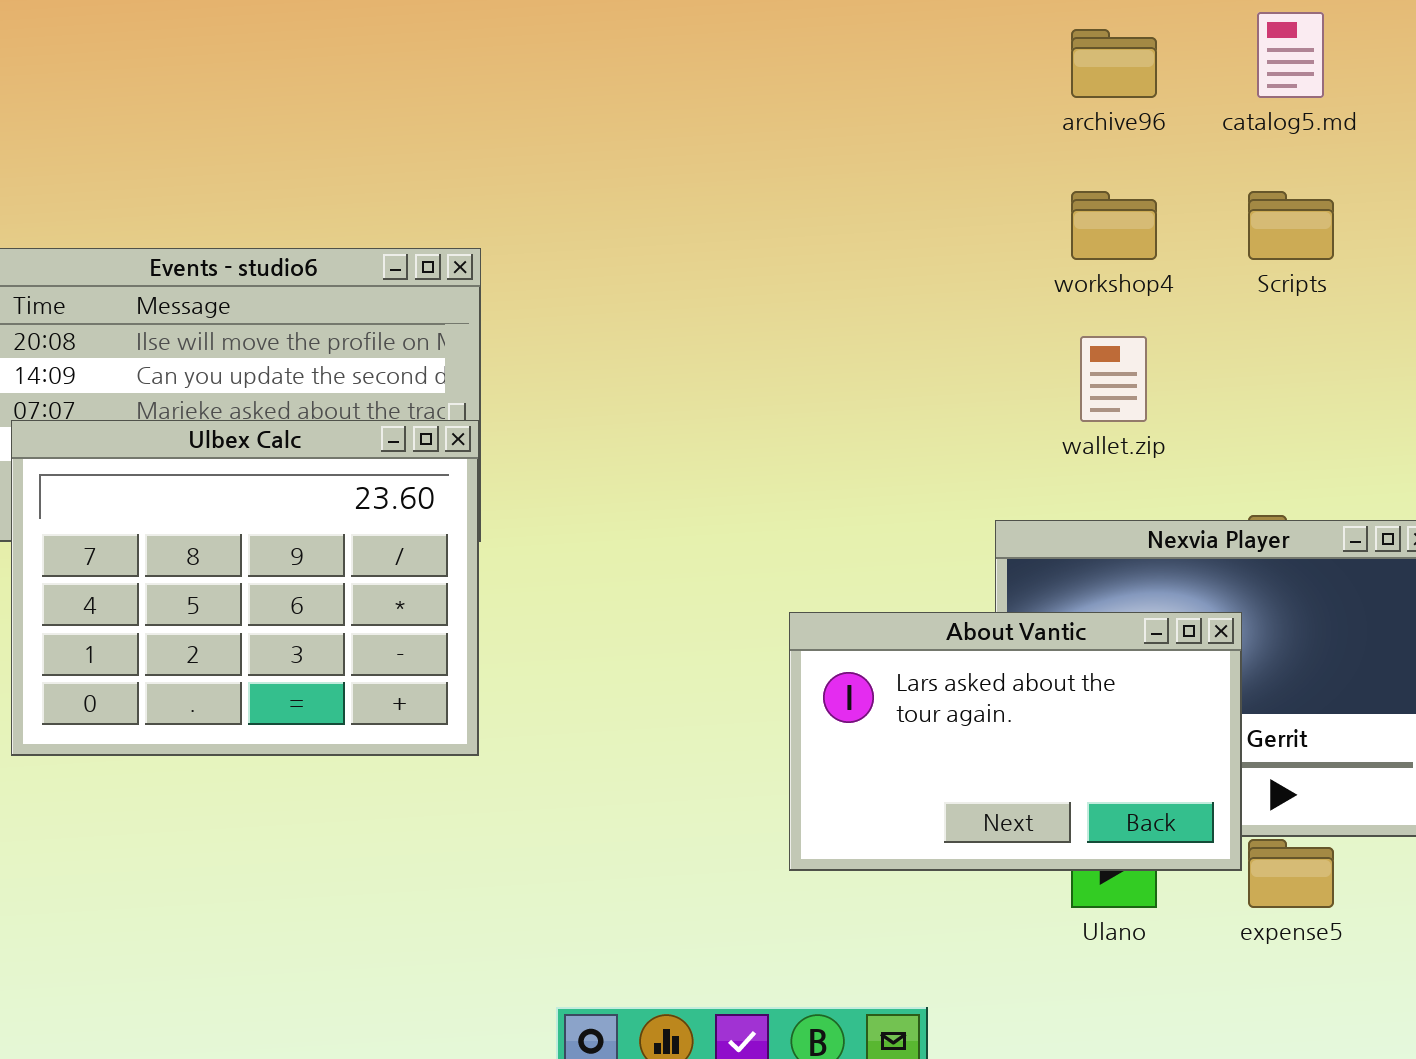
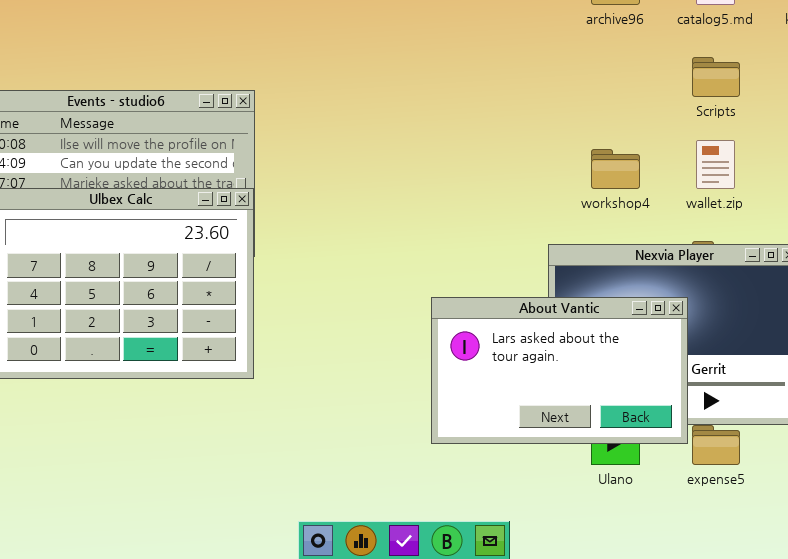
workshop4: [1071,191,1157,260] -> [591,149,640,189], moved
wallet.zip: [1080,336,1147,422] -> [696,140,735,189], moved

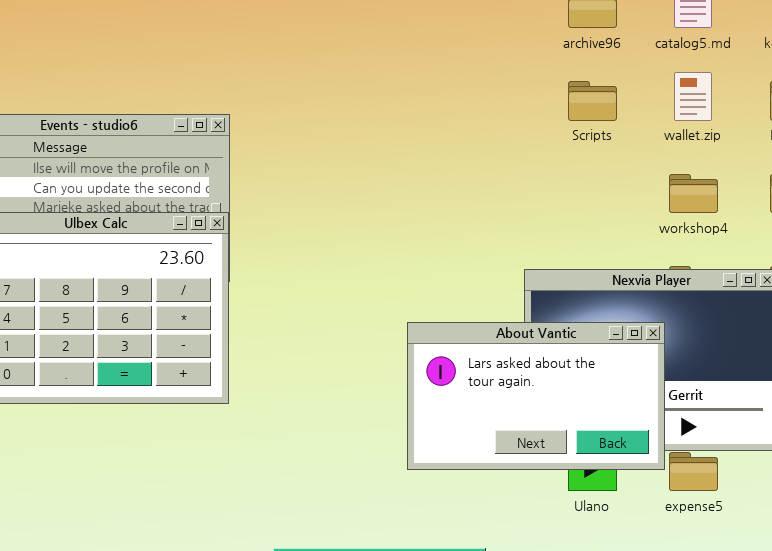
Scripts: [692,57,740,97] -> [568,81,617,121], moved
wallet.zip: [696,140,735,189] -> [674,72,712,121], moved
workshop4: [591,149,640,189] -> [669,174,718,213], moved

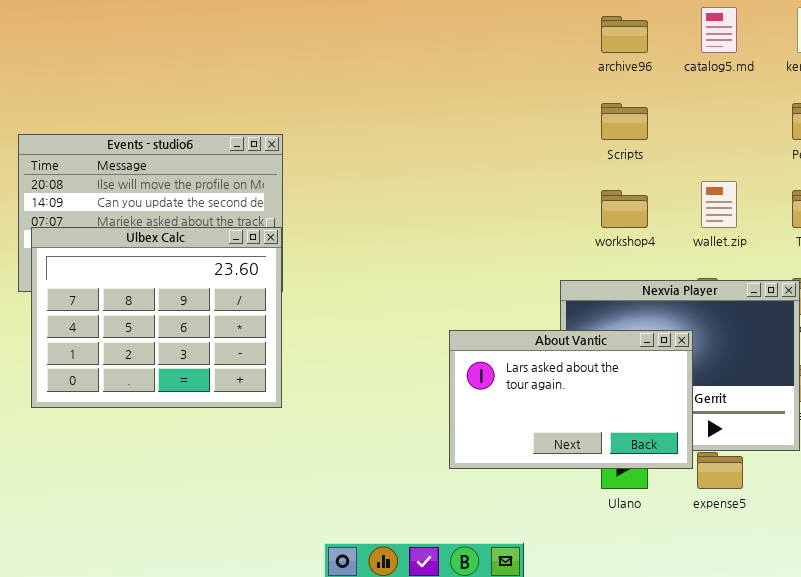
wallet.zip: [674,72,712,121] -> [701,181,737,228], moved
workshop4: [669,174,718,213] -> [601,190,648,228], moved

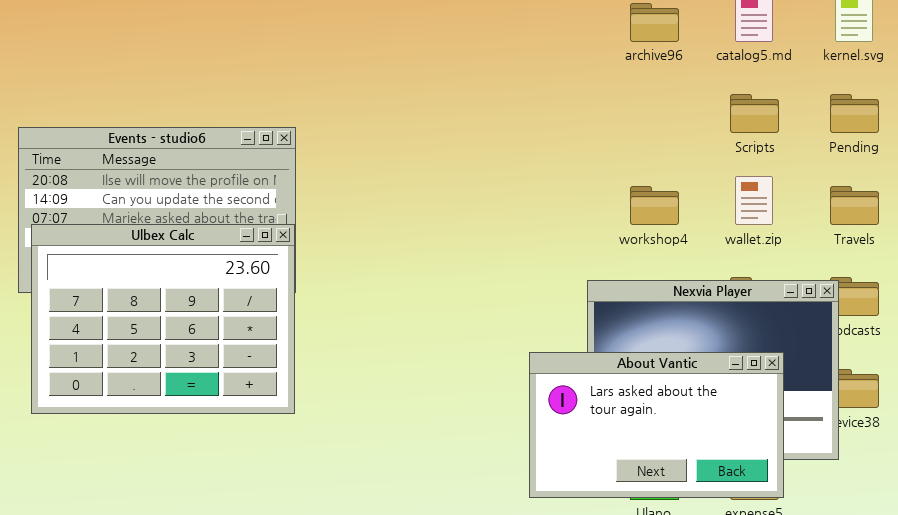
Scripts: [601,103,648,140] -> [730,94,779,133], moved
About Vantic: [449,330,693,469] -> [529,352,784,498], moved

